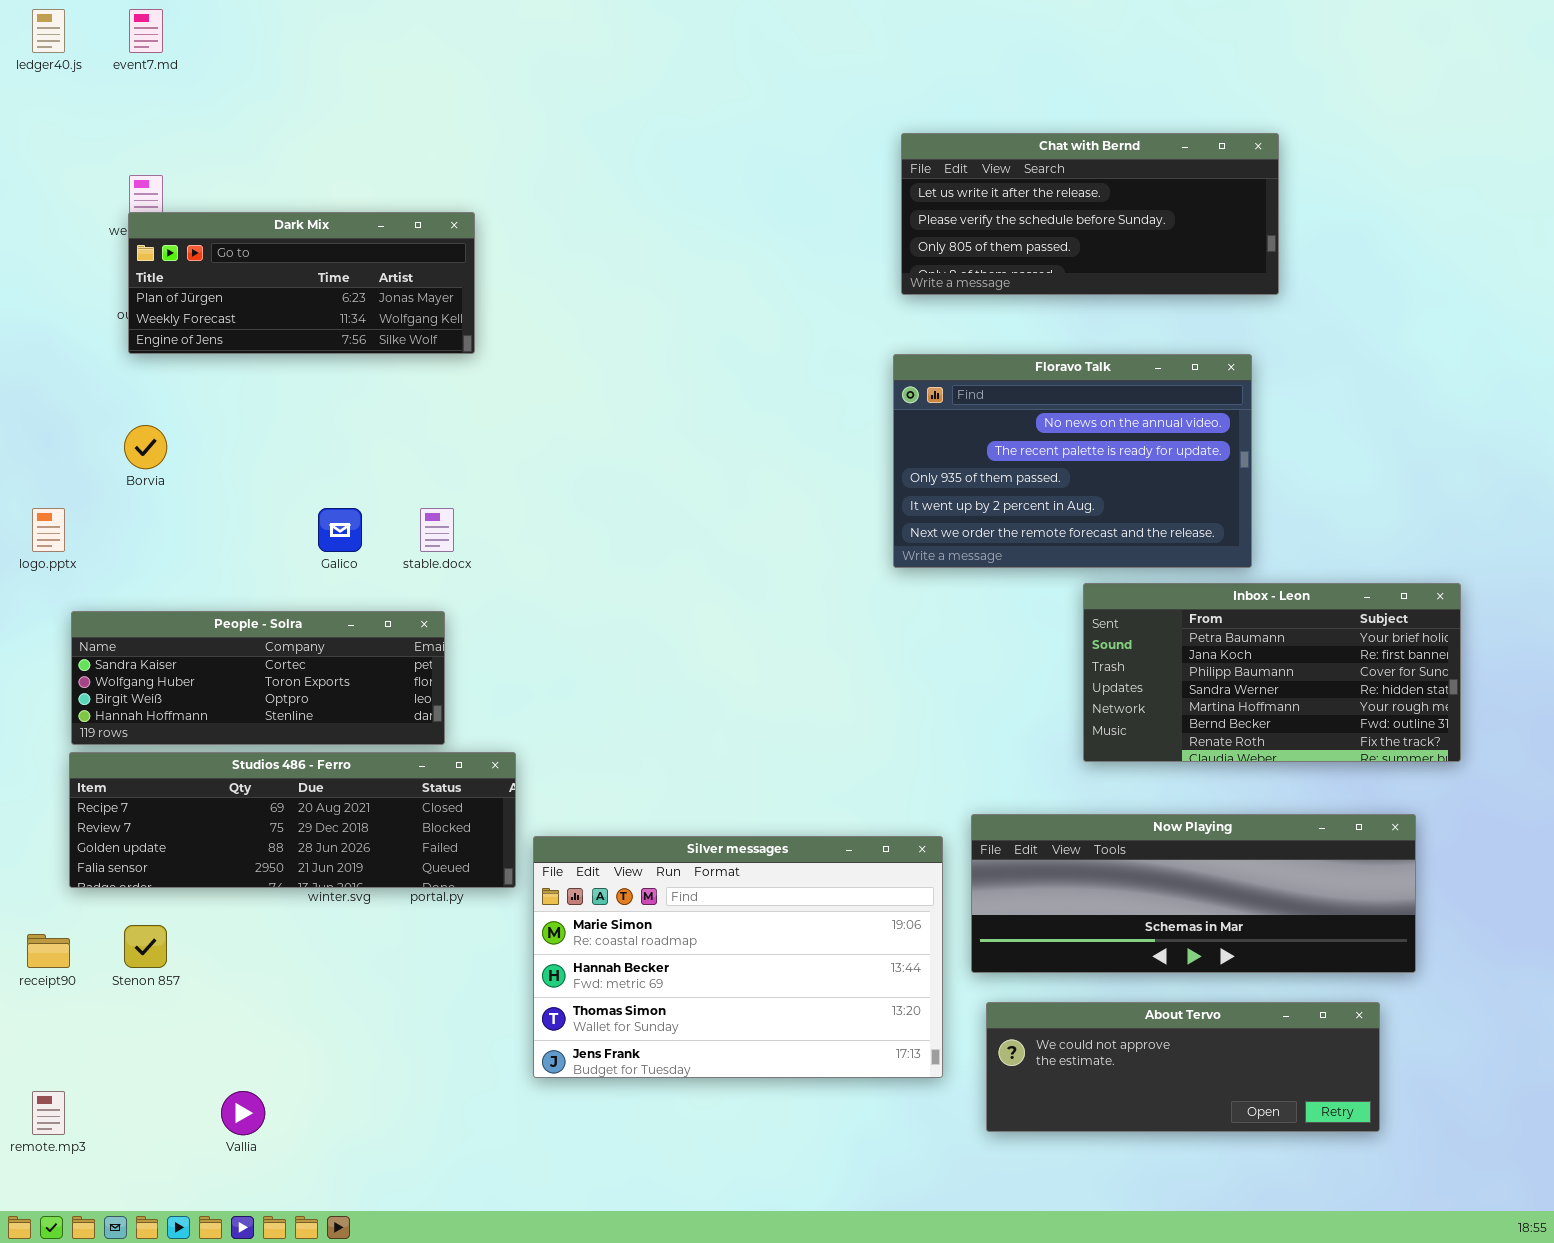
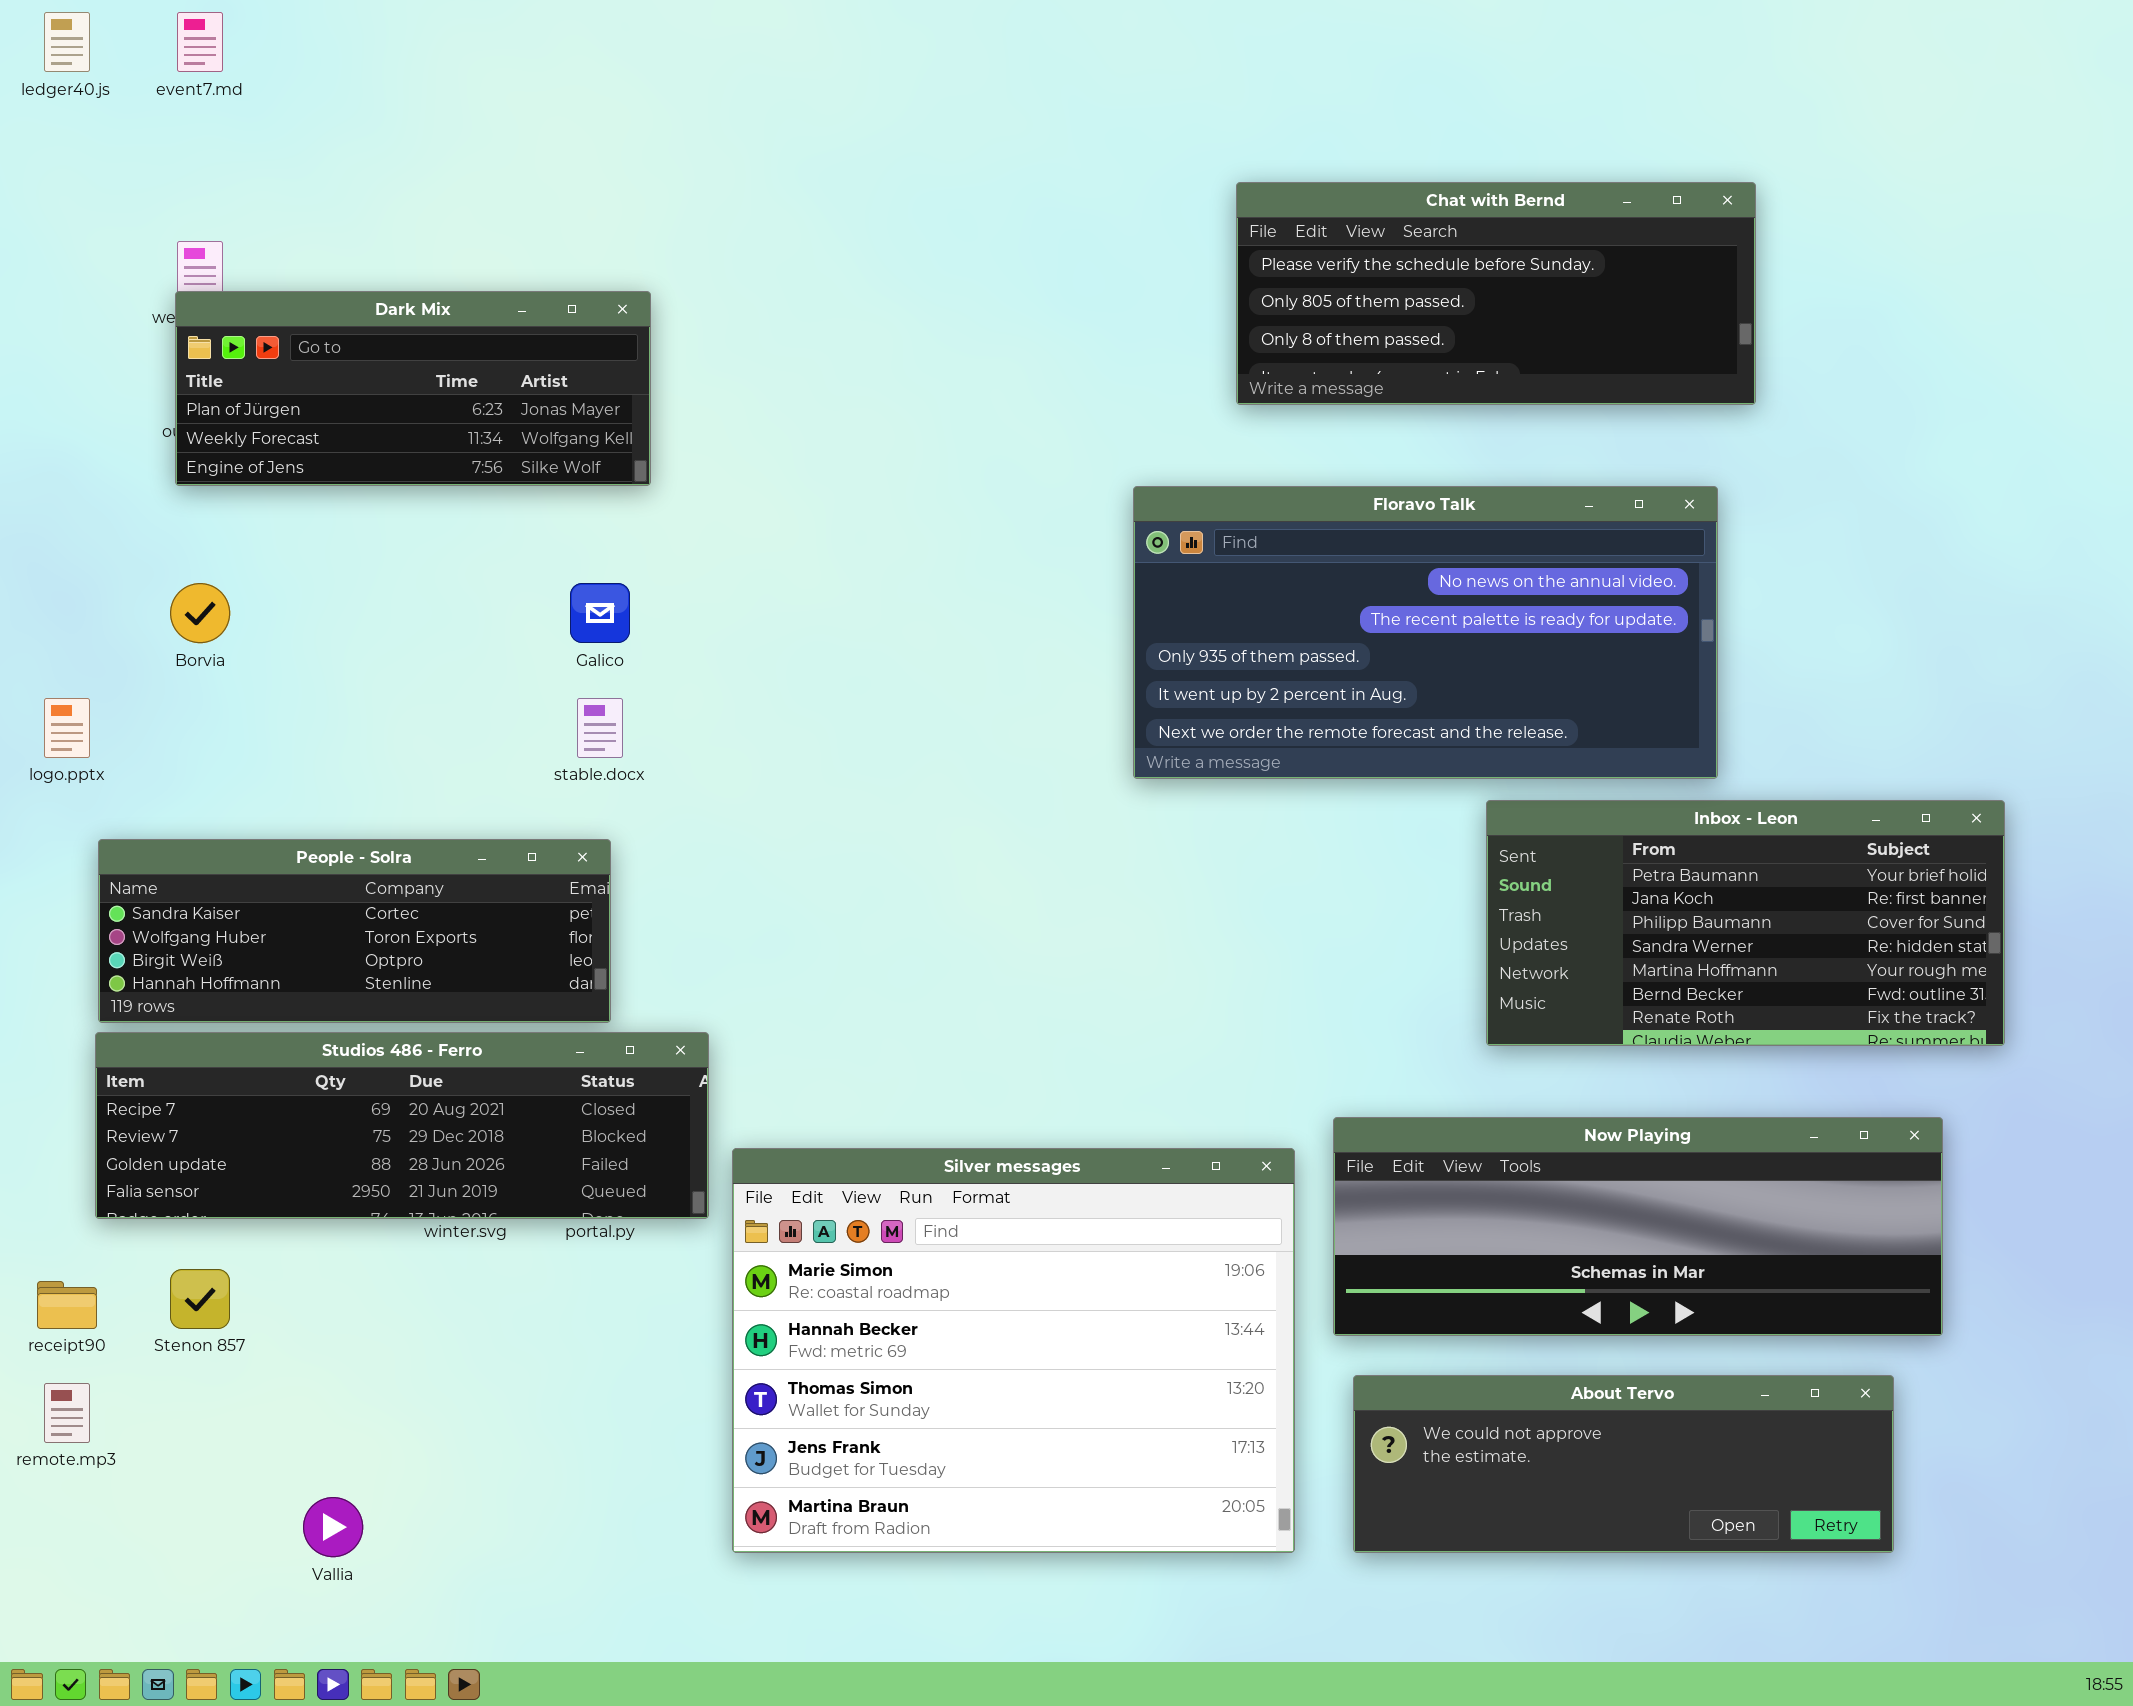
Chat with Bernd: [901,133,1279,295] -> [1236,182,1756,405], scrolled down 1 row
Floravo Talk: [893,354,1252,568] -> [1133,486,1718,779], resized
Galico: [318,508,362,552] -> [570,583,630,643], moved
Silver messages: [533,836,943,1078] -> [732,1148,1295,1553], resized
remote.mp3: [32,1091,65,1135] -> [44,1383,90,1443], moved

